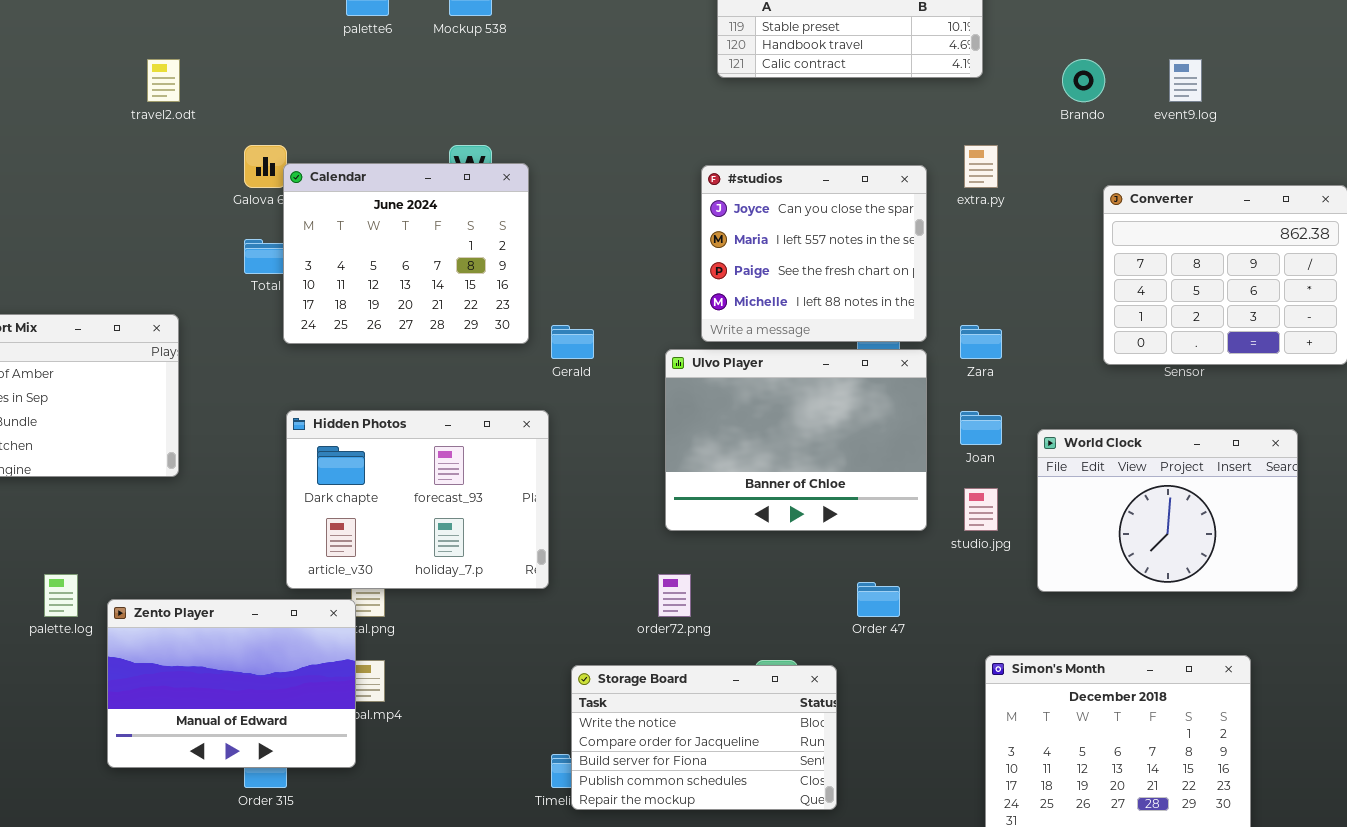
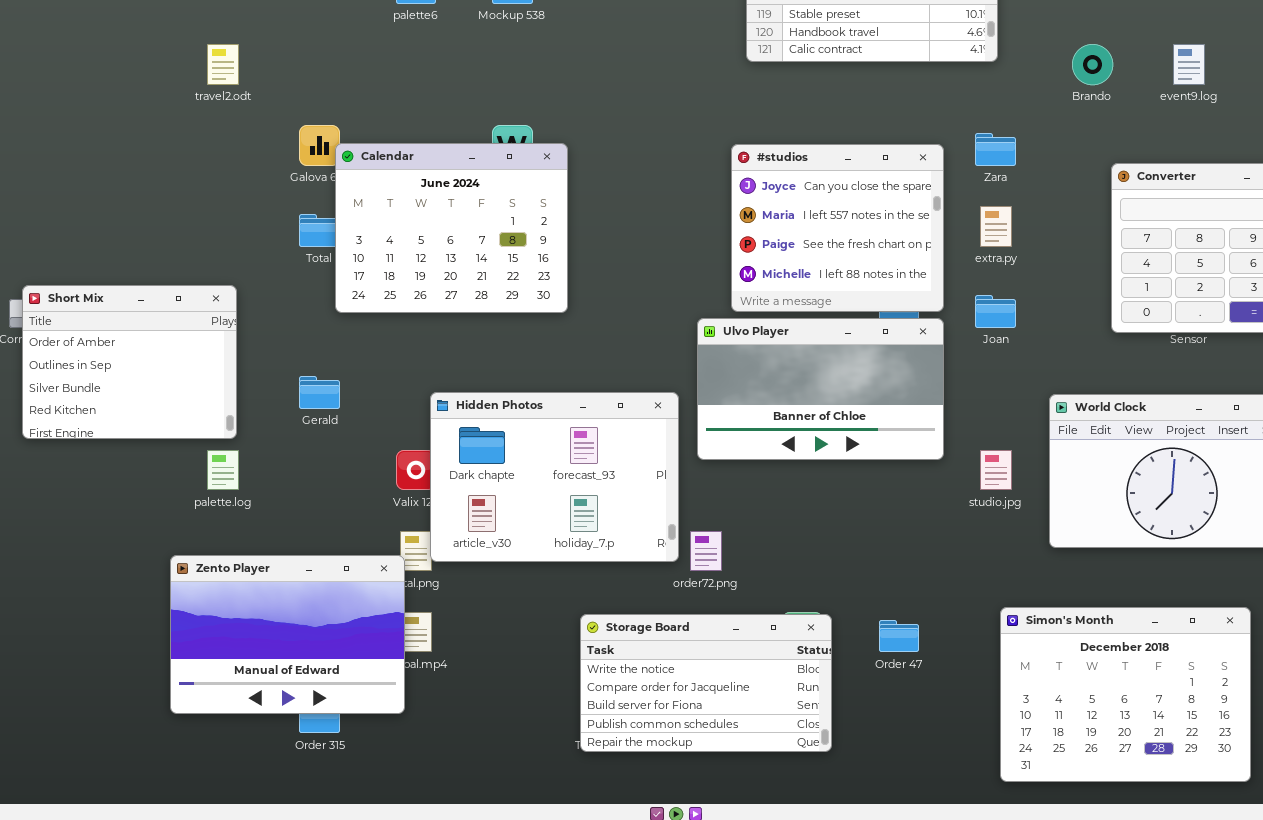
extra.py: [964,145,998,188] -> [980,206,1012,247], moved
Gerald: [551,325,594,359] -> [299,376,340,409], moved
Zara: [960,325,1002,359] -> [975,133,1016,166], moved
Ulvo Player: [665,349,927,531] -> [697,318,944,460], resized
Hidden Photos: [286,410,549,589] -> [430,392,679,562], moved
Joan: [960,411,1002,445] -> [975,295,1016,328], moved
palette.log: [44,574,78,617] -> [207,450,239,490], moved
Order 47: [857,582,900,617] -> [879,620,919,652], moved
Storage Board: [571,665,837,810] -> [580,614,832,752], moved

